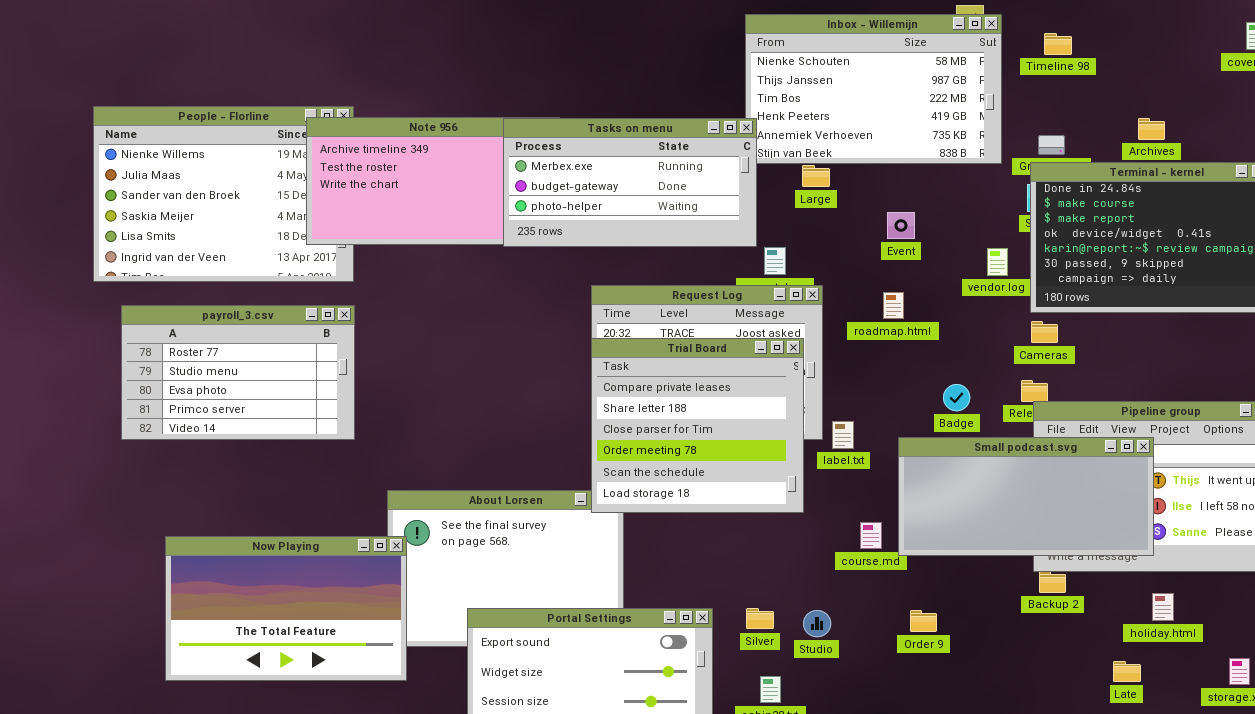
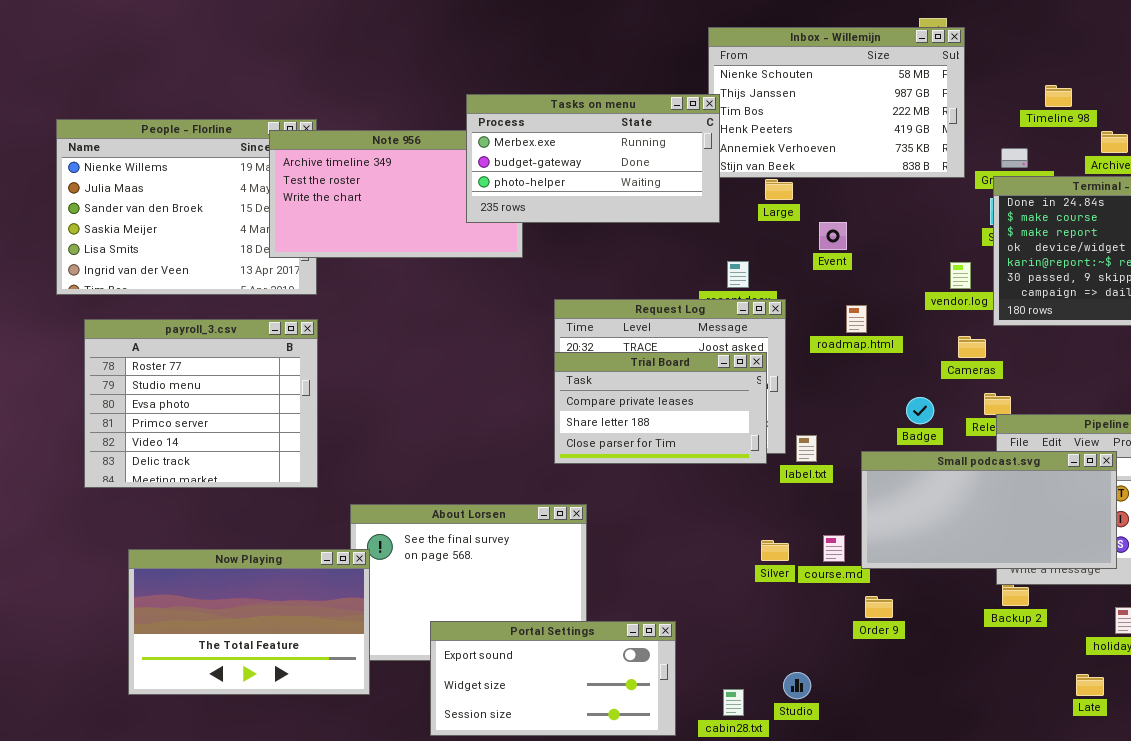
Timeline 98: [1044,33,1072,55] -> [1045,85,1072,107], moved
Tasks on menu: [503,118,757,247] -> [466,94,720,223], moved
Event: [887,212,915,239] -> [819,222,847,250], moved
payroll_3.csv: [121,305,355,440] -> [84,319,318,488], resized
Cameras: [1031,321,1058,343] -> [958,336,986,358], moved
Trial Board: [591,338,804,513] -> [554,352,767,464], resized
Silver: [746,608,774,629] -> [761,540,789,561], moved
Studio: [803,610,831,637] -> [783,672,811,699], moved
Order 9: [910,610,937,632] -> [865,596,893,618], moved

